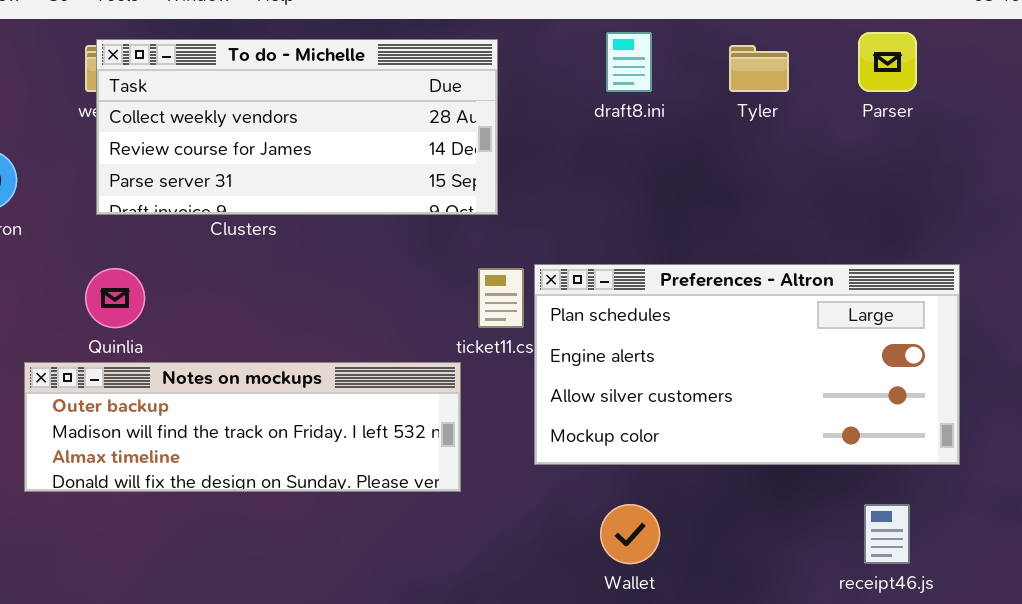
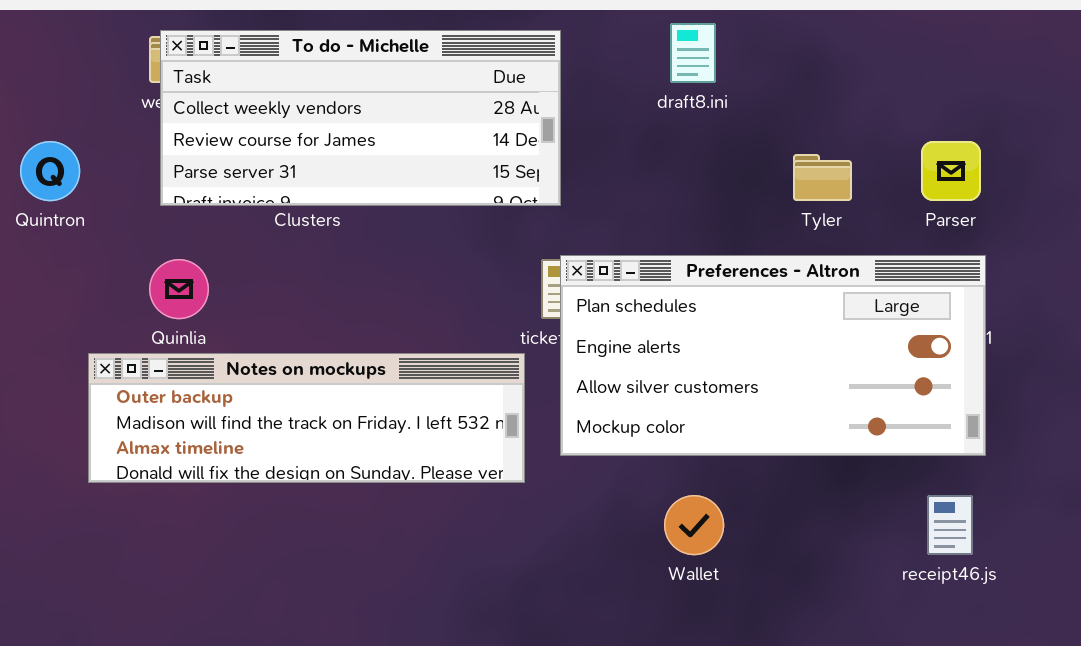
Parser: [858,32,917,92] -> [921,141,981,201], moved
Tyler: [729,45,789,92] -> [793,154,852,201], moved
Preferences - Altron: [534,264,960,465] -> [560,255,986,456], moved

